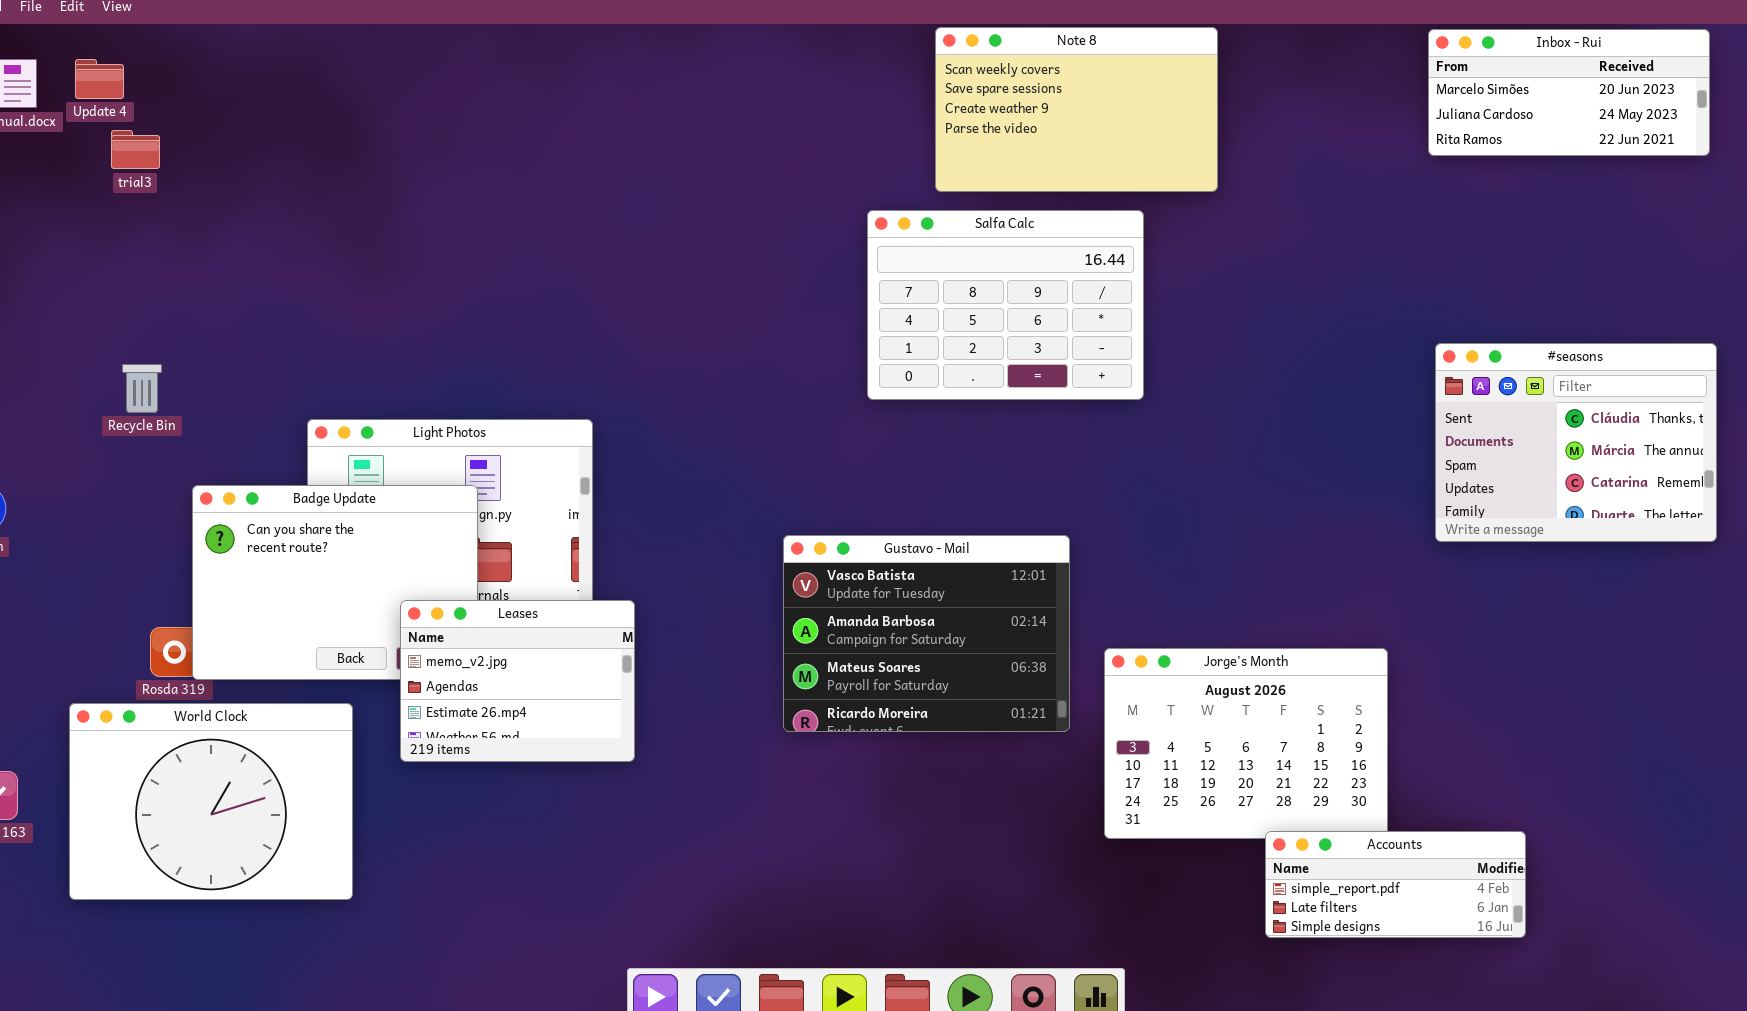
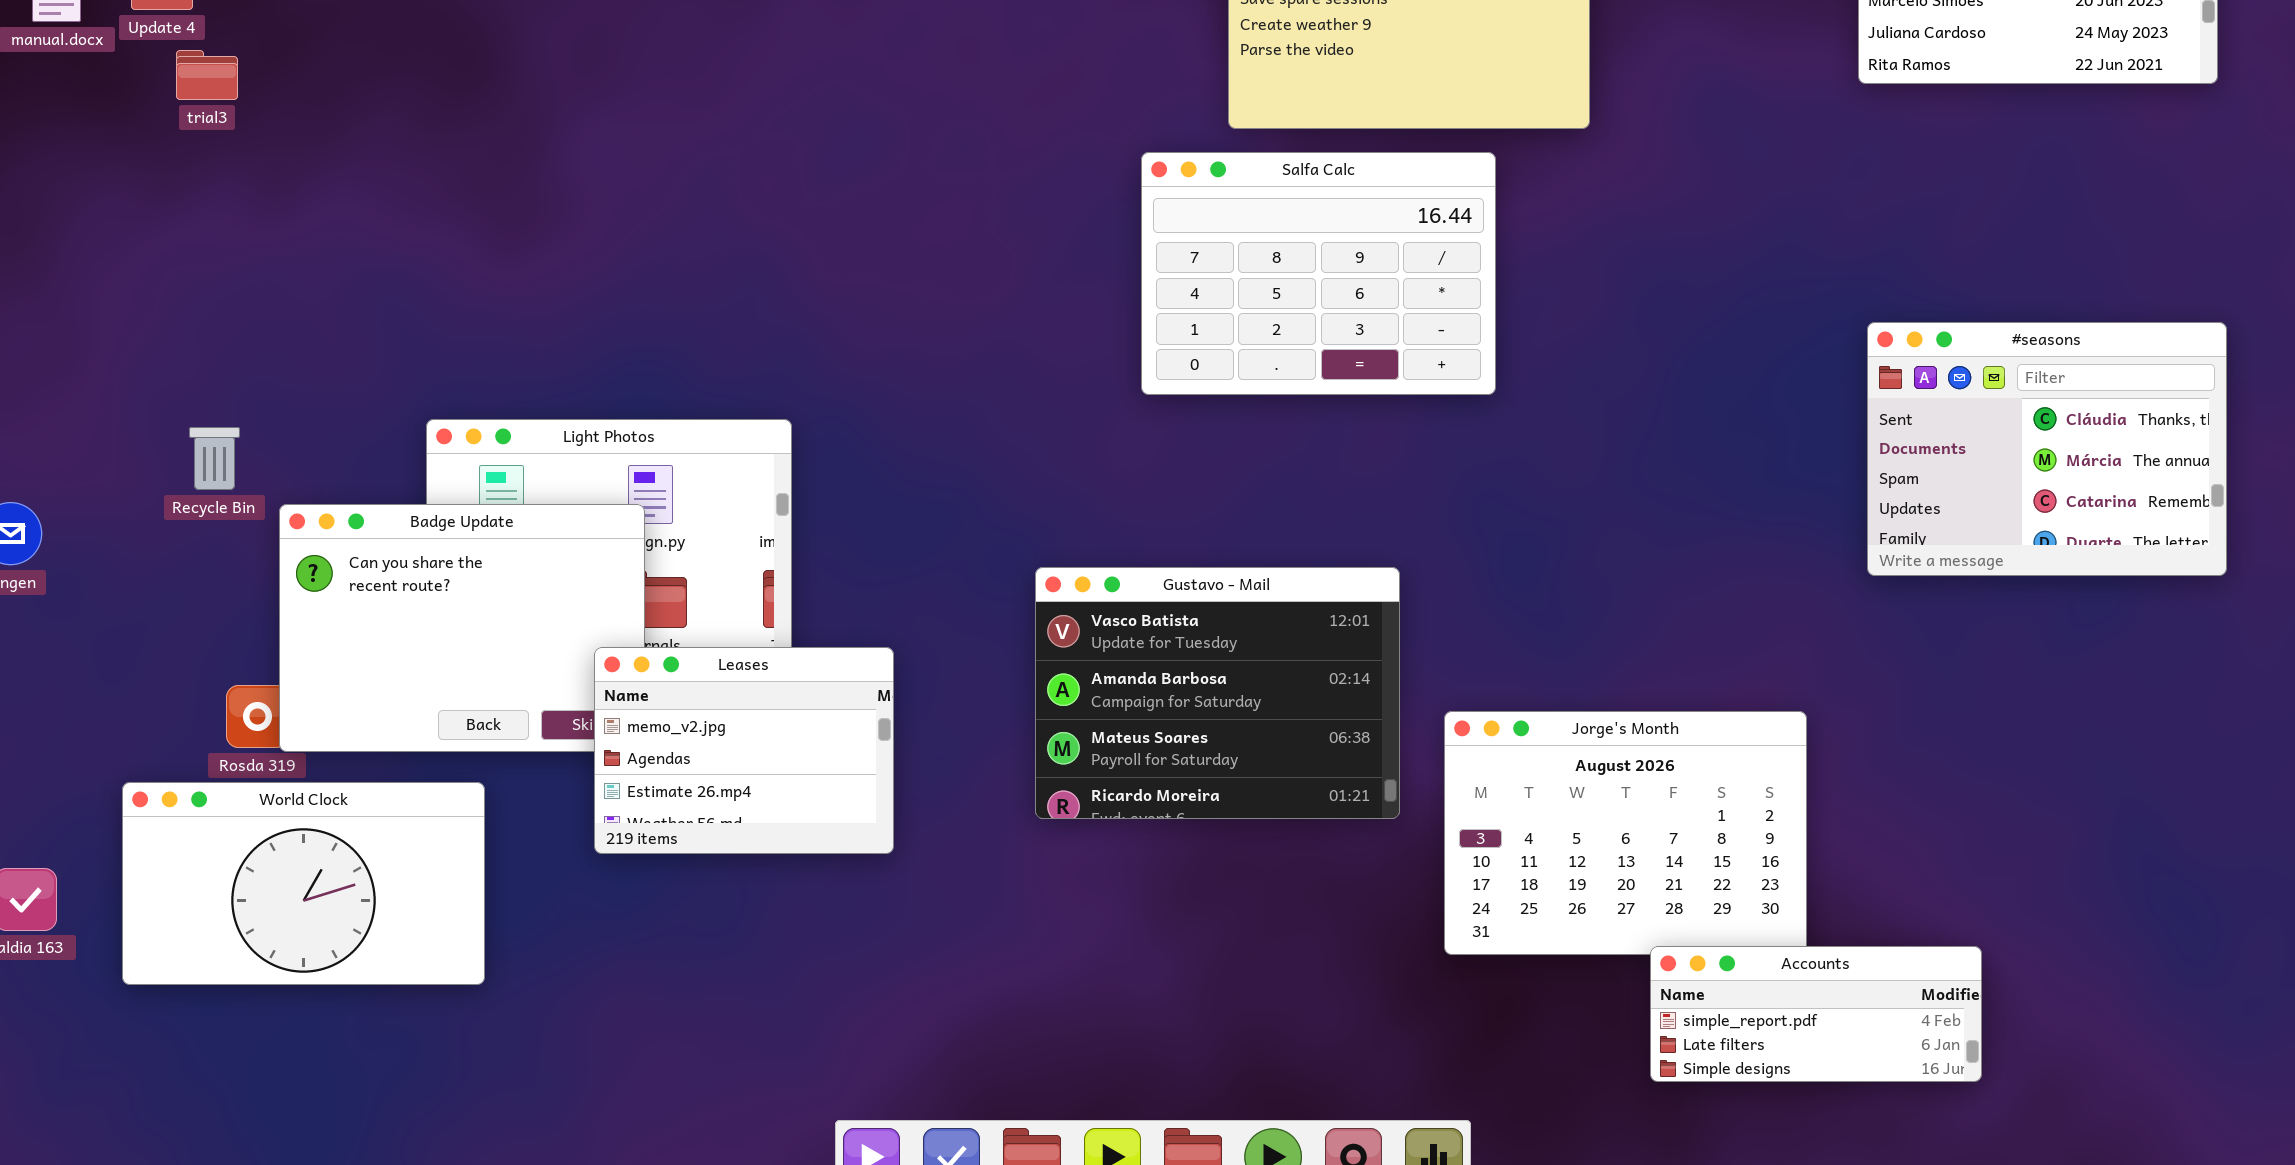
Recycle Bin: [122,364,162,413] -> [189,427,240,490], moved
Leases: [400,600,635,762] -> [594,647,894,854], moved
World Clock: [69,703,353,900] -> [122,782,485,985], resized

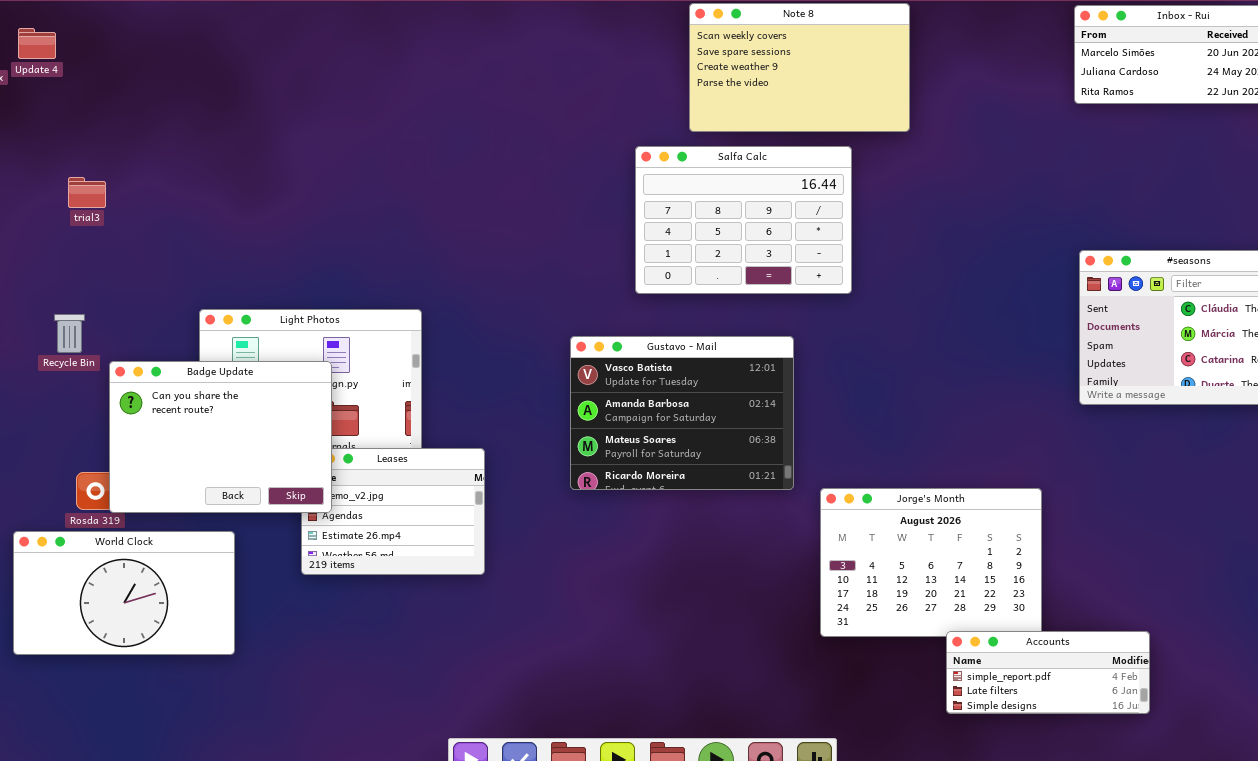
trial3: [176,50,238,100] -> [68,177,106,208], moved
Badge Update: [279,504,645,752] -> [109,361,332,513], raised
Gustavo - Mail: [1035,567,1400,819] -> [570,336,794,490], moved

